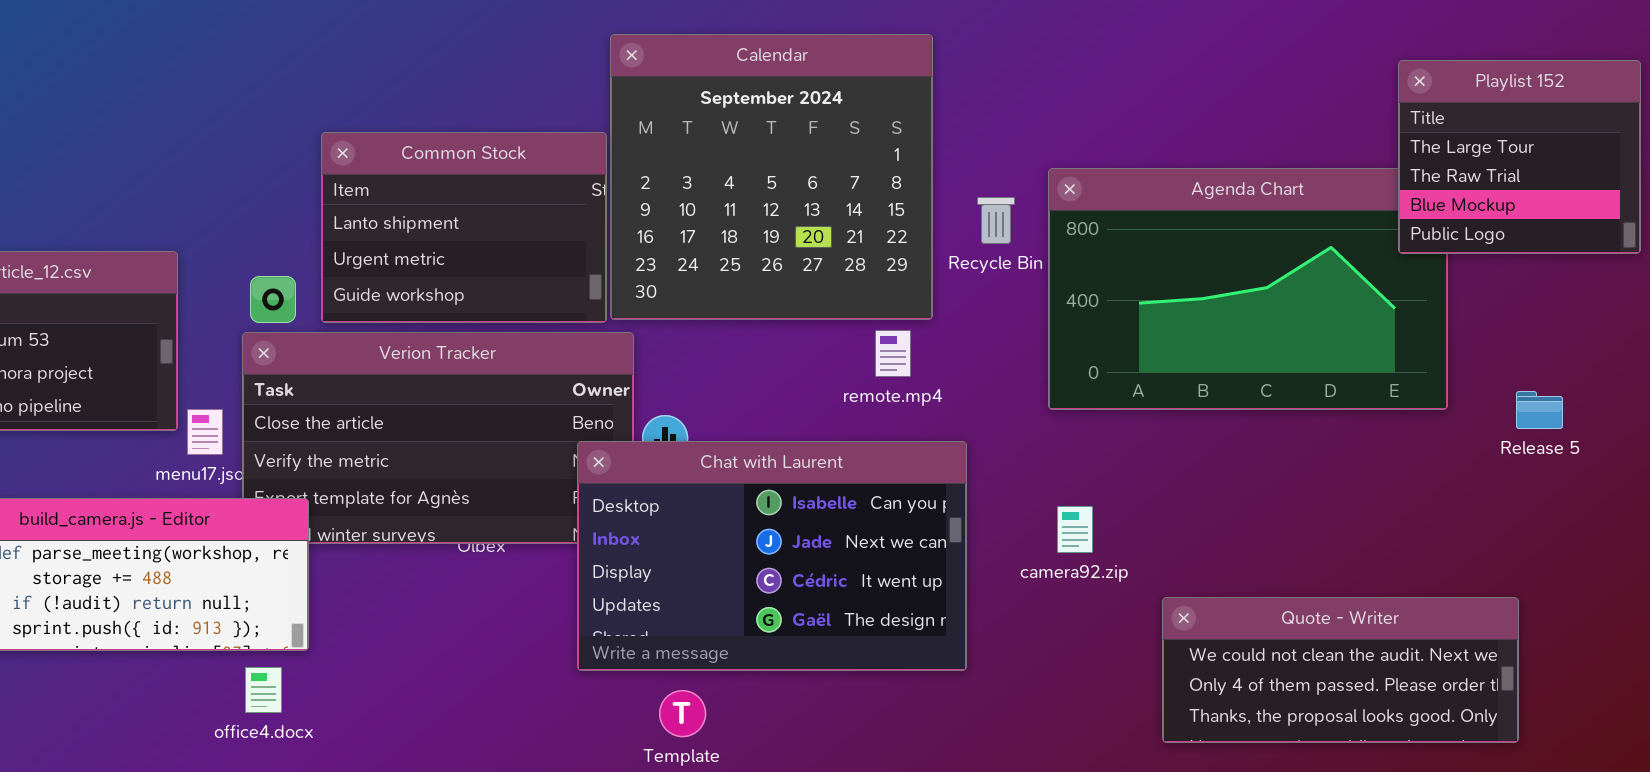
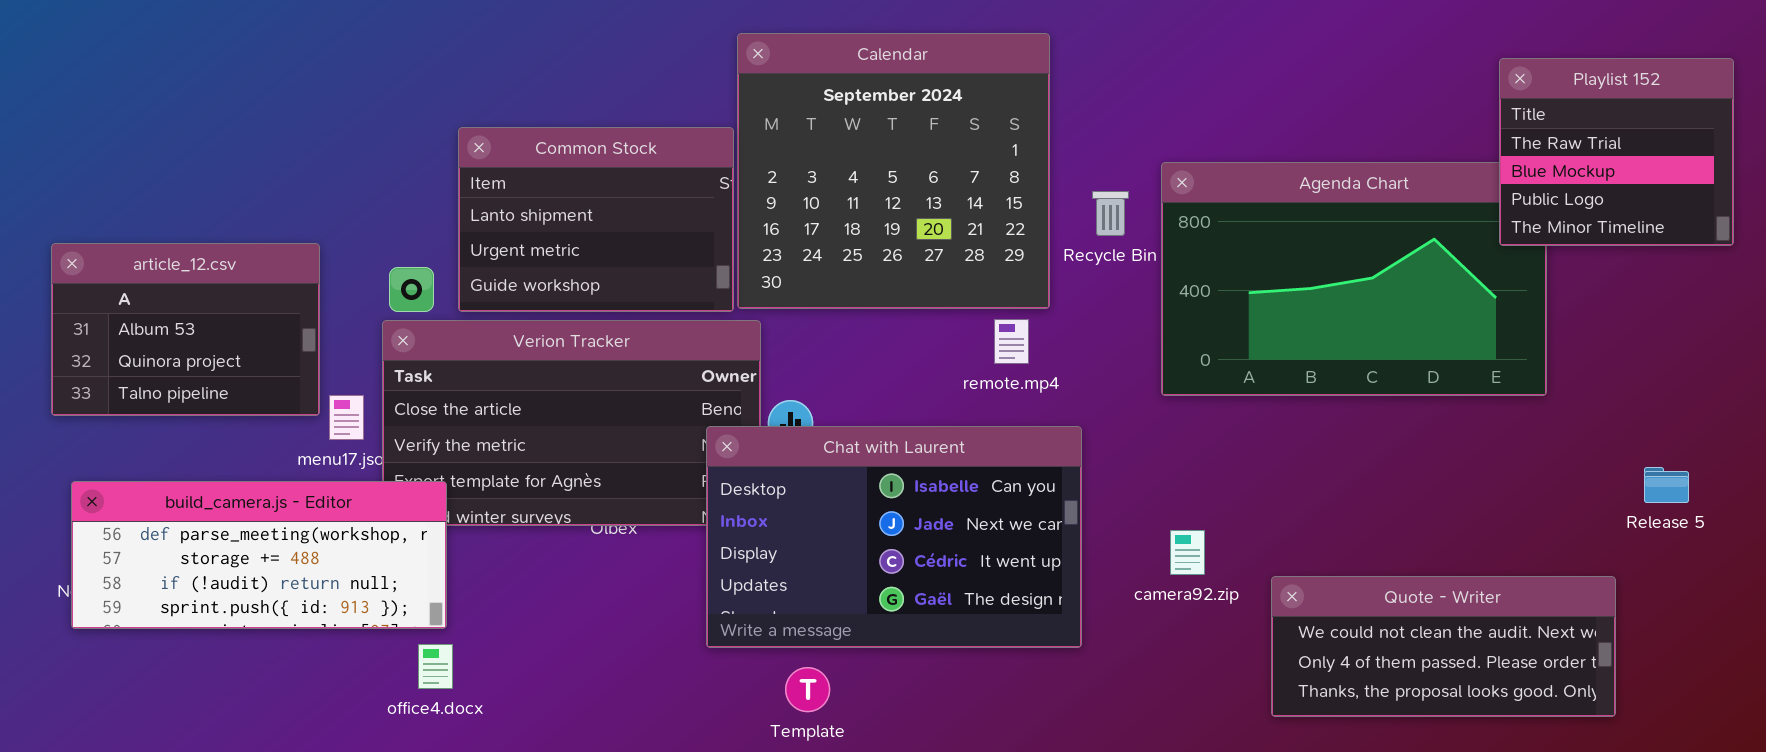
Playlist 152: [1398,60,1641,254] -> [1499,58,1734,246], scrolled down 1 row
Release 5: [1516,391,1563,429] -> [1644,467,1689,503], moved
camera92.zip: [1057,506,1093,553] -> [1170,530,1205,575], moved
office4.docx: [245,667,282,713] -> [418,644,453,689], moved

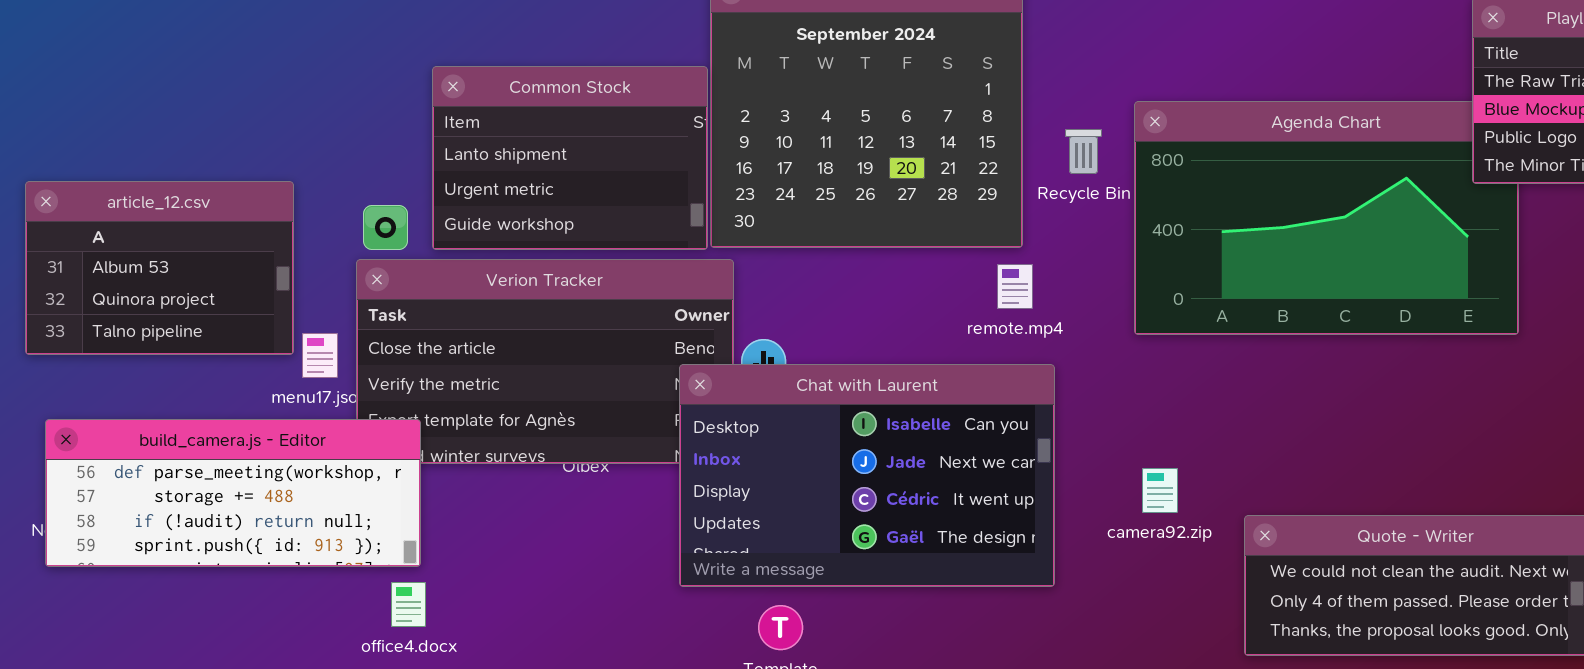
remote.mp4: [994,319,1029,364] -> [997,264,1033,309], moved

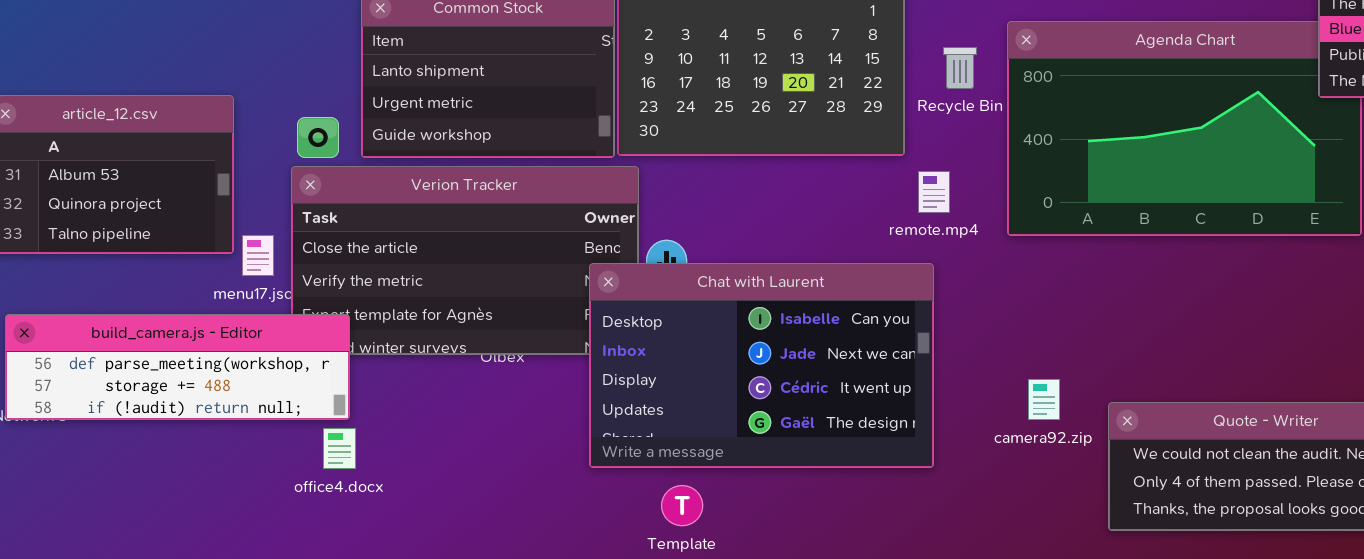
remote.mp4: [997,264,1033,309] -> [918,171,950,213], moved
build_camera.js - Editor: [45,419,421,567] -> [5,314,350,420], resized
camera92.zip: [1142,468,1178,513] -> [1028,379,1060,420], moved
office4.docx: [391,582,426,627] -> [323,428,356,469], moved

